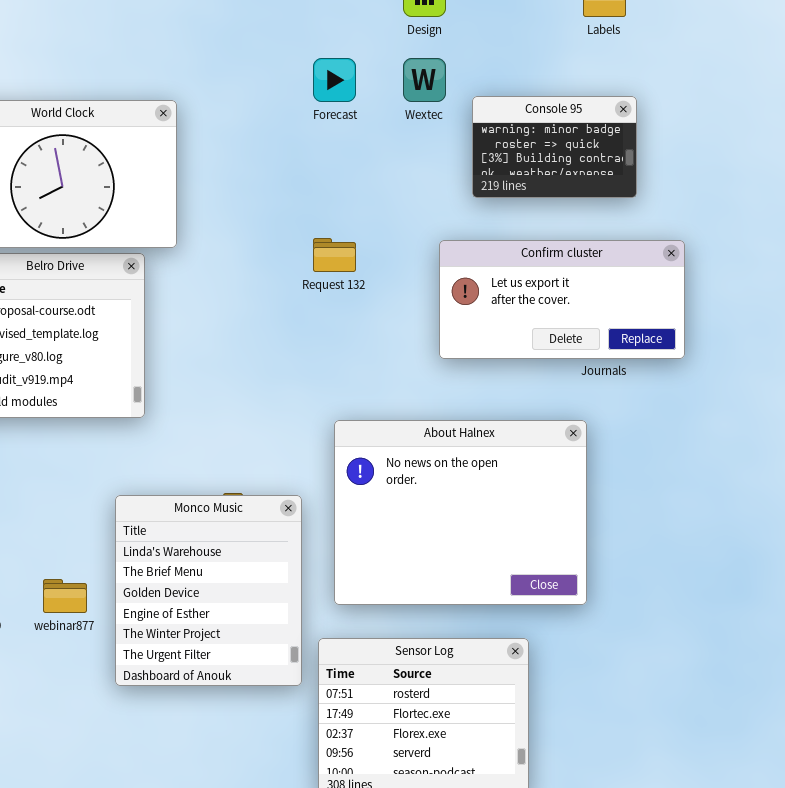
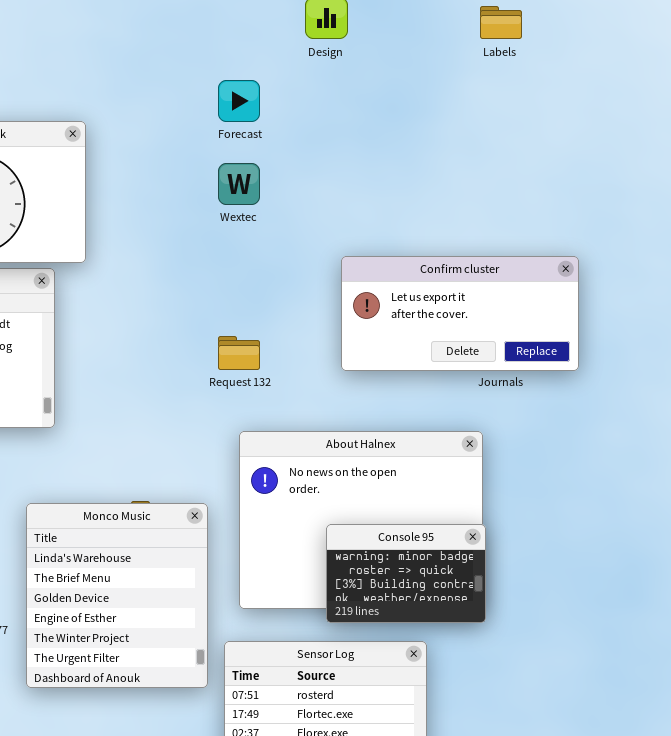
Wextec: [403,58,446,102] -> [218,163,260,205], moved
Console 95: [472,96,637,198] -> [326,524,486,623], moved
Request 132: [313,238,356,272] -> [218,336,260,370], moved

